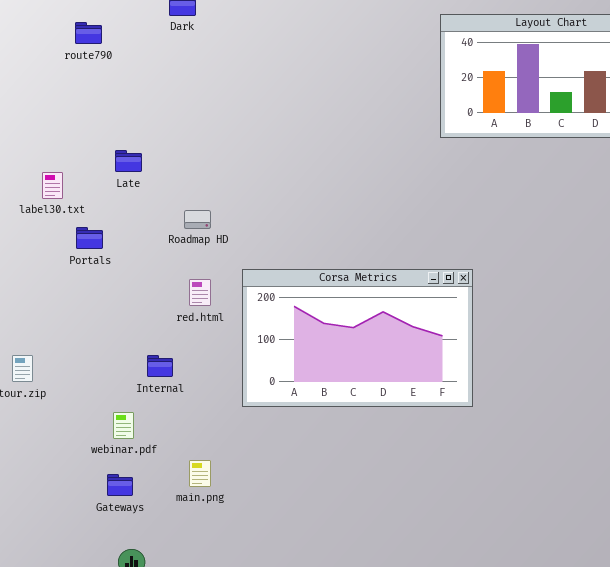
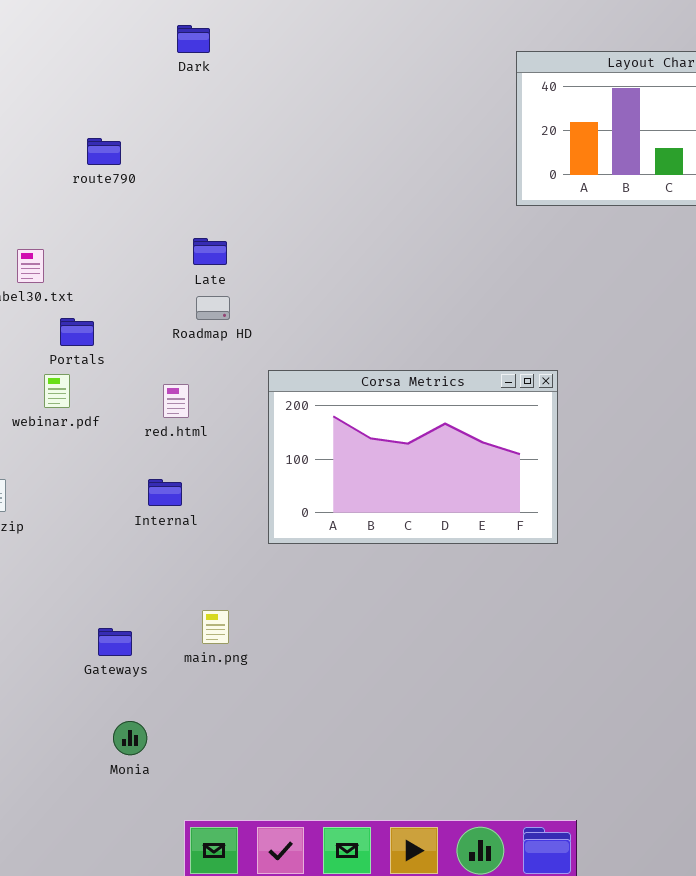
route790: [75,22,102,44] -> [87,138,121,165], moved
Late: [115,150,142,172] -> [193,238,227,265], moved
red.html: [189,279,211,306] -> [163,384,189,418], moved
webinar.pdf: [113,412,134,439] -> [44,374,70,408], moved

